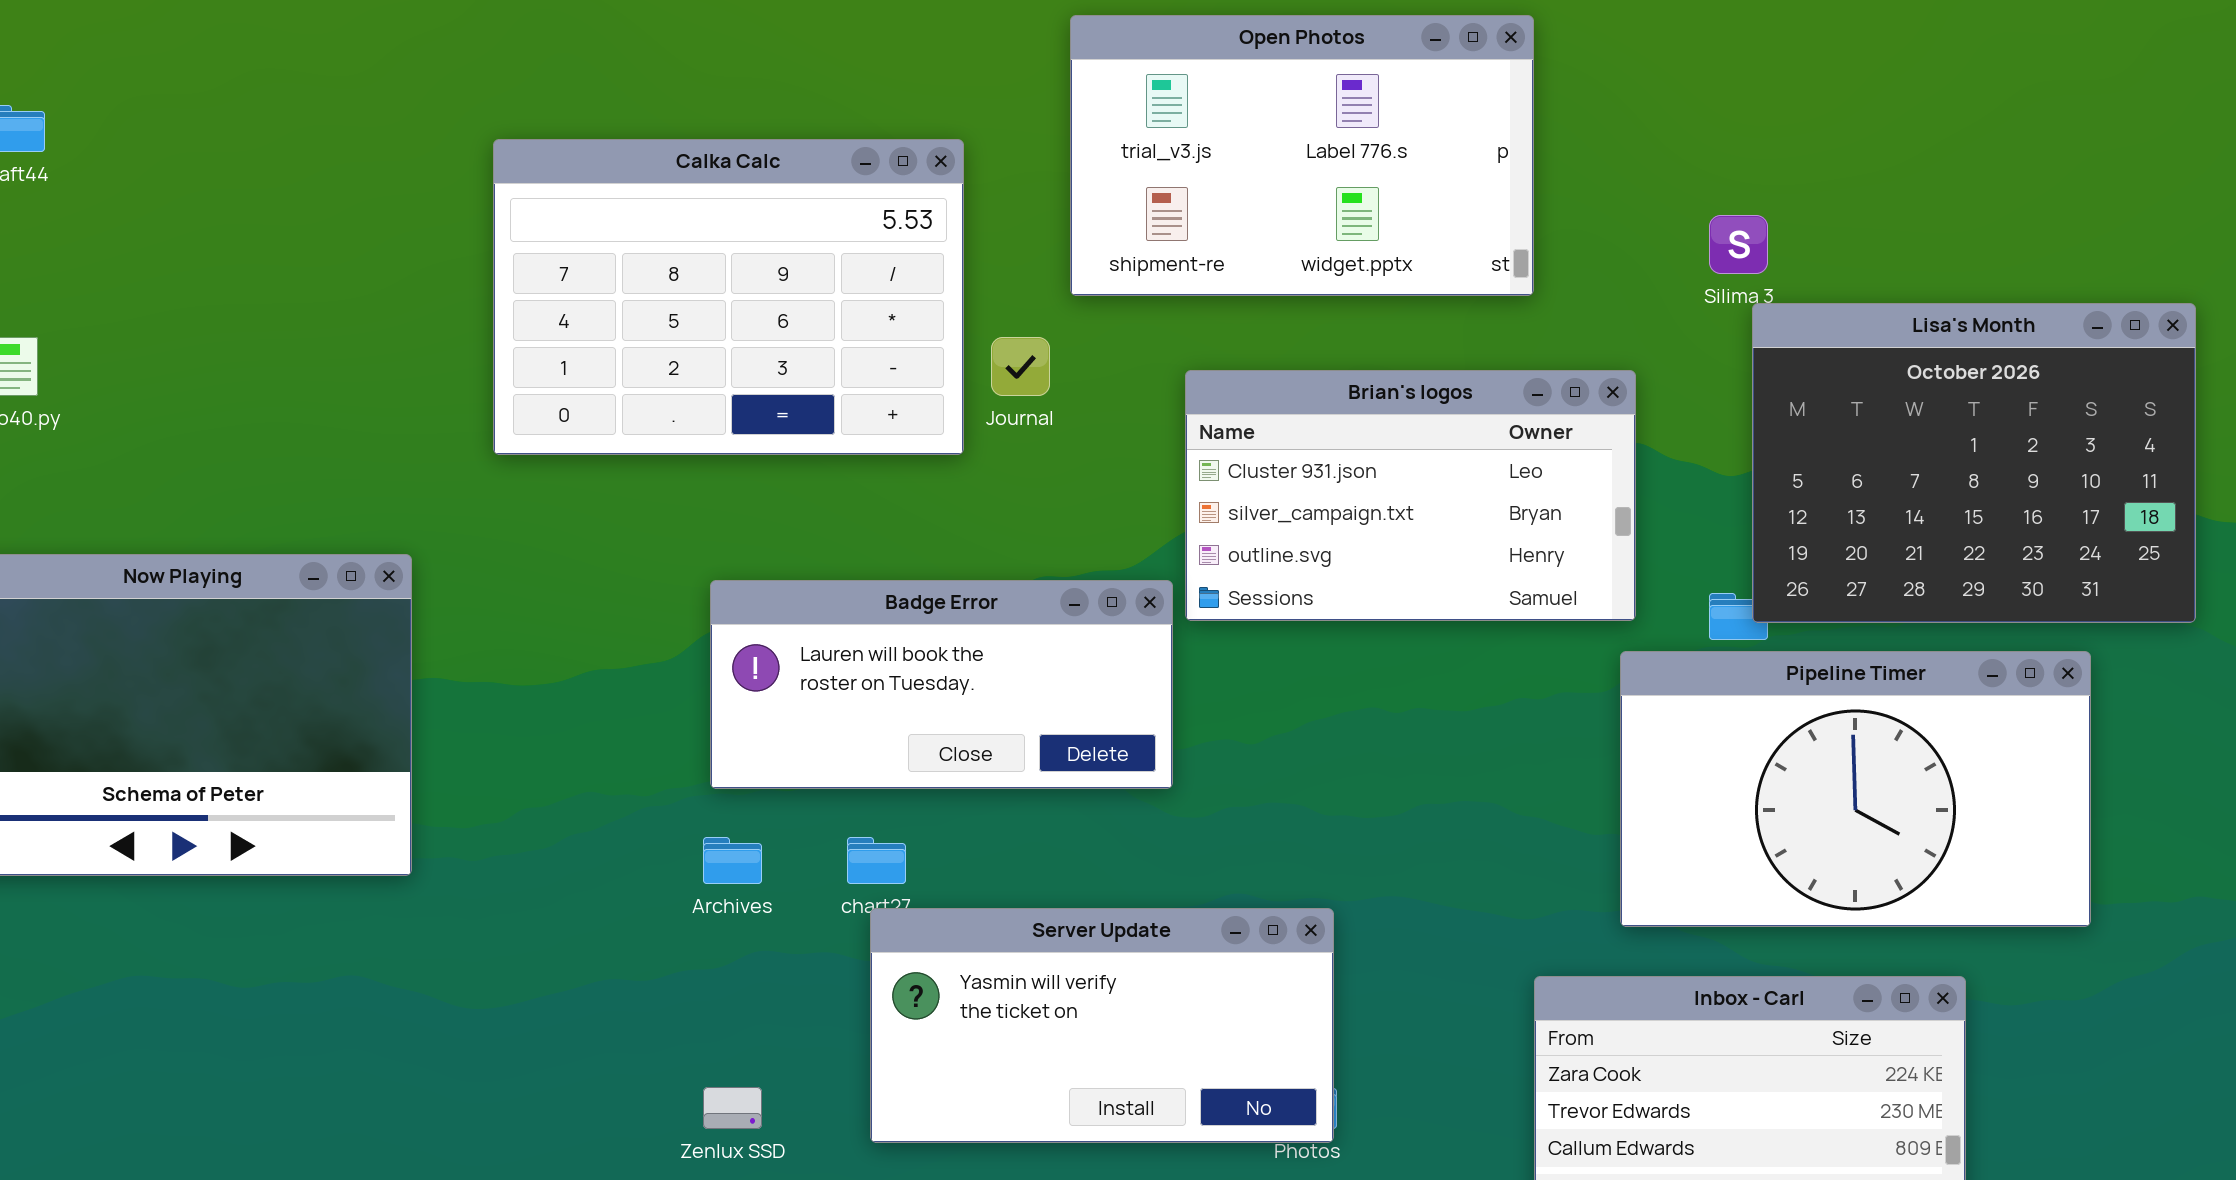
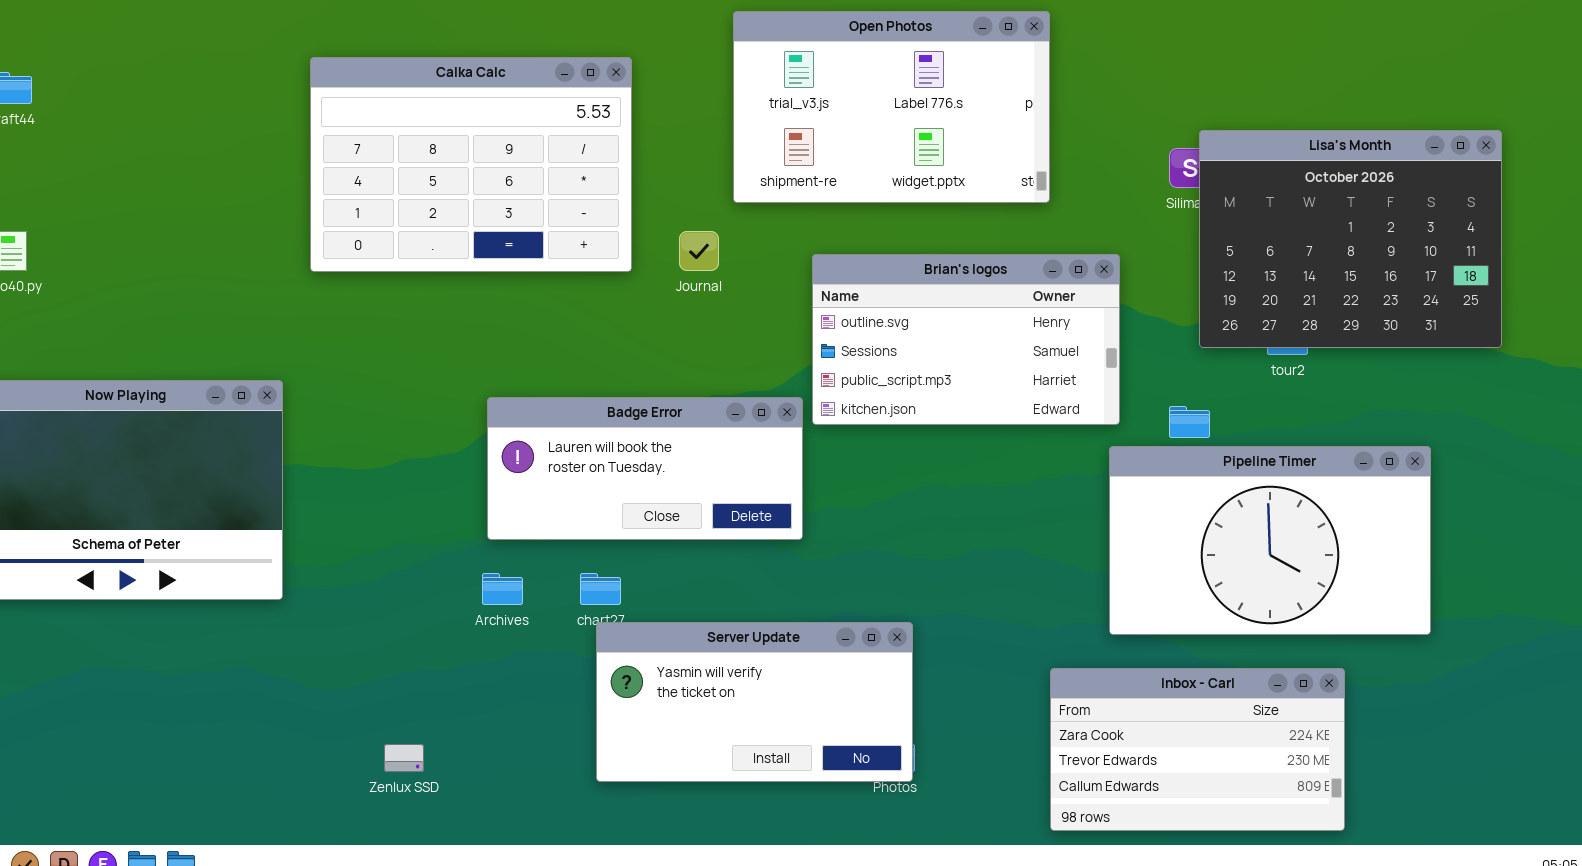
Calka Calc: [493,139,964,455] -> [310,57,632,272], moved
Lisa's Month: [1752,303,2196,623] -> [1199,130,1502,348], moved
Brian's logos: [1185,370,1636,621] -> [812,254,1120,425], scrolled down 2 rows
Zenlux SSD: [703,1087,762,1129] -> [384,744,424,772], moved

